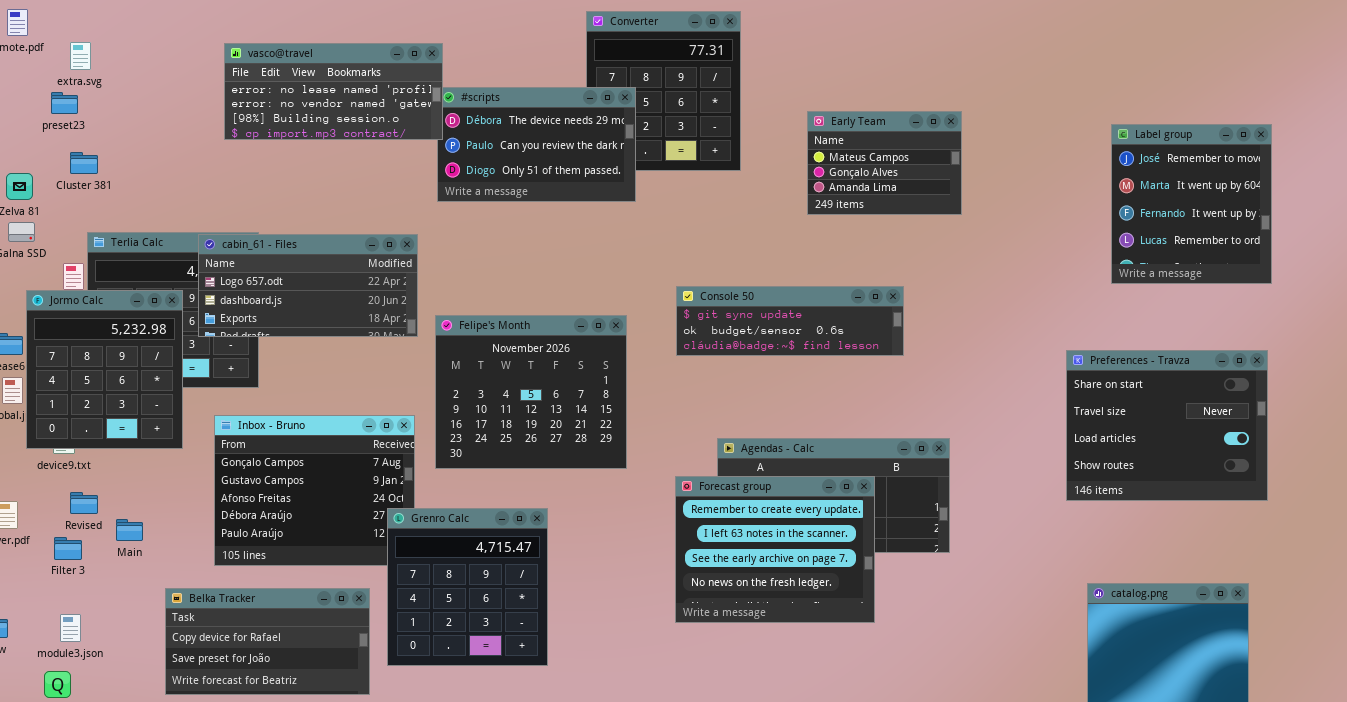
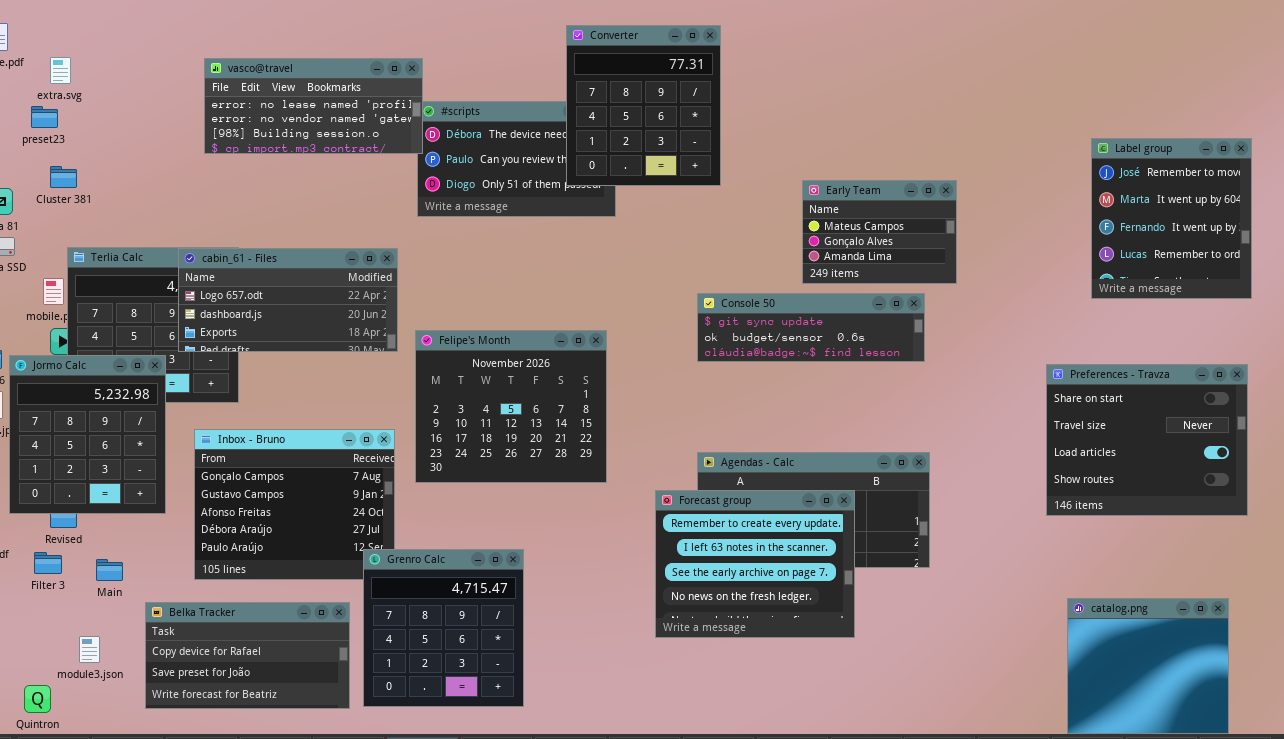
Converter: [586,11,741,171] -> [566,25,721,186], raised
Early Team: [807,111,962,215] -> [802,180,957,284], moved
Console 50: [676,286,904,356] -> [697,293,925,362], moved
Jormo Calc: [26,290,183,449] -> [9,355,166,514], moved
Grenro Calc: [387,508,548,666] -> [363,549,524,707], moved
Main: [116,519,143,541] -> [96,559,123,581], moved
module3.json: [60,614,81,642] -> [79,636,100,663], moved

